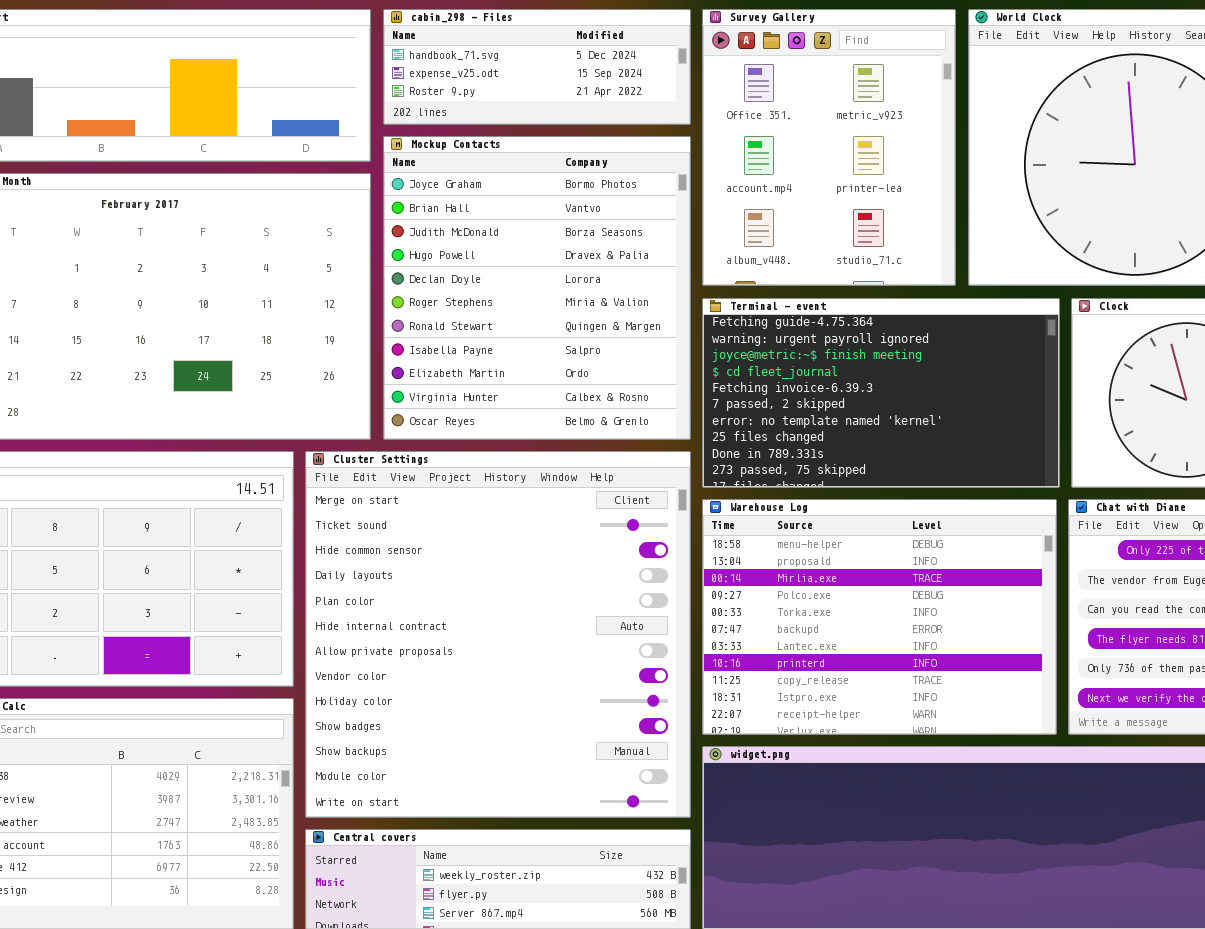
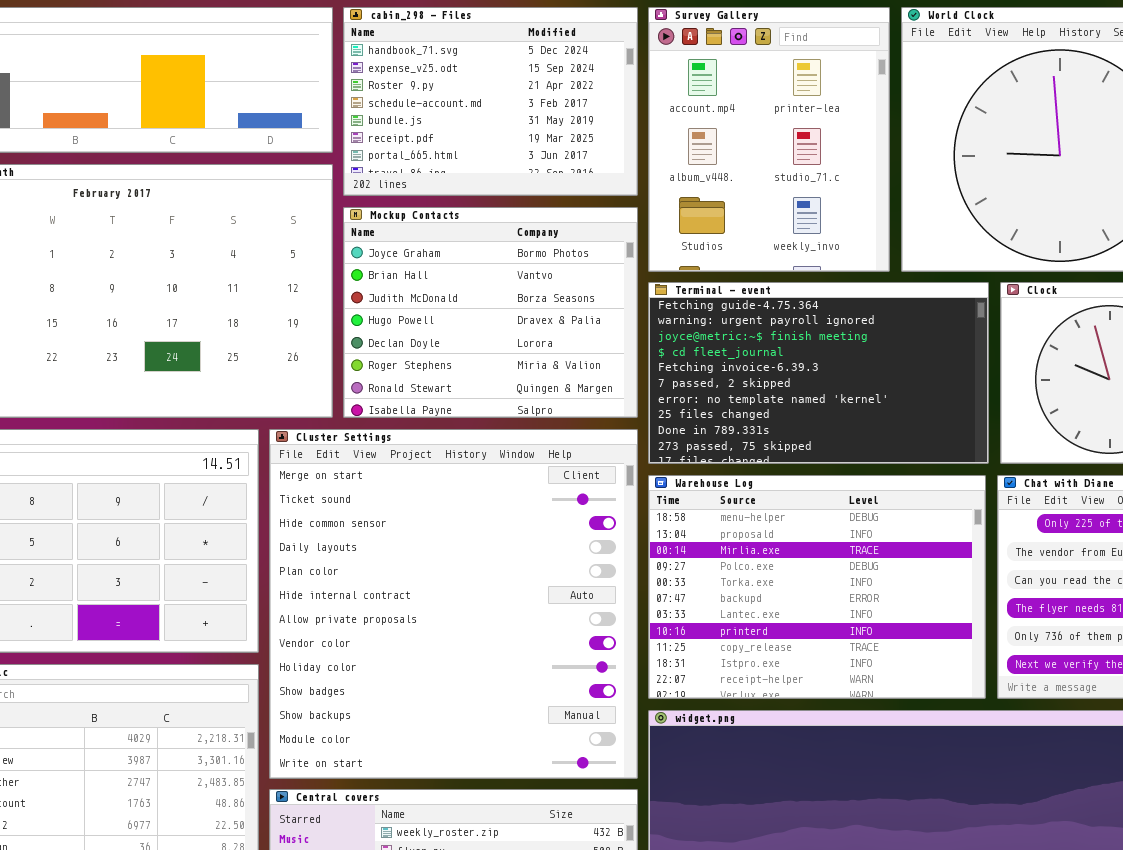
cabin_298 - Files: [383,9,691,125] -> [343,7,638,196], resized
Survey Gallery: [702,9,956,286] -> [648,7,890,272], scrolled down 1 row
Mockup Contacts: [383,136,691,440] -> [343,207,638,418], resized

